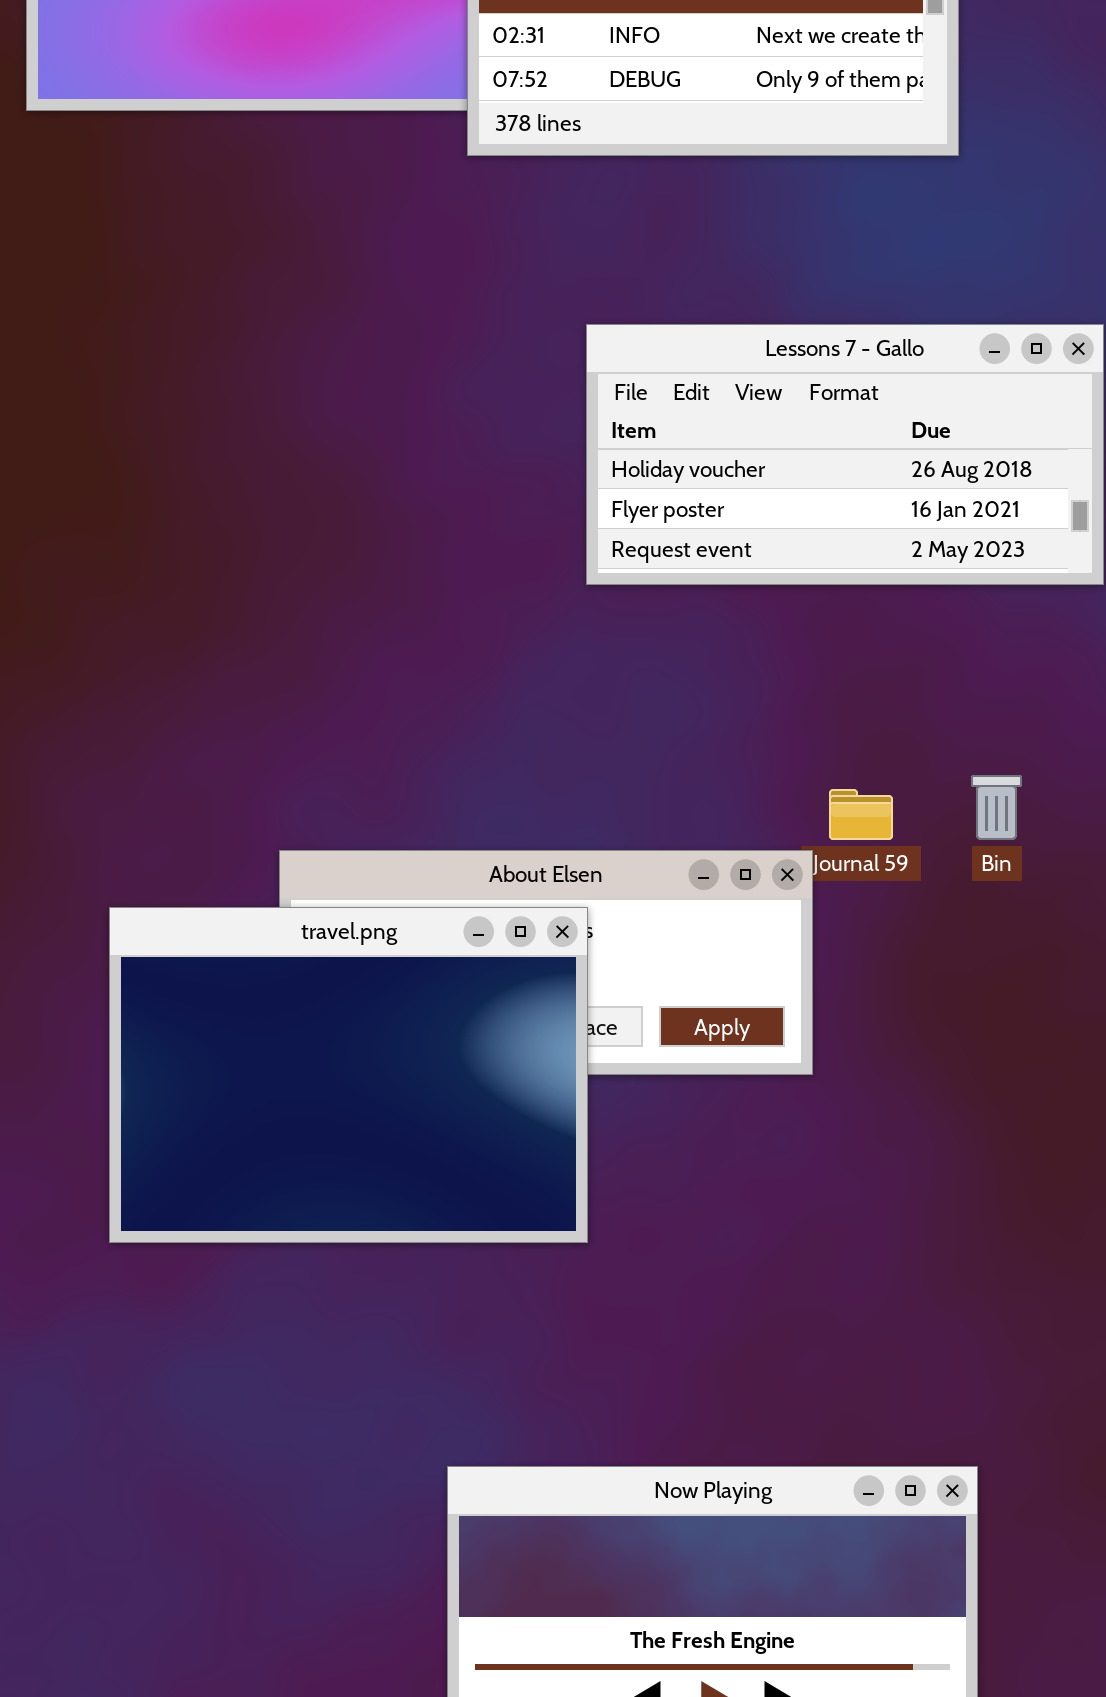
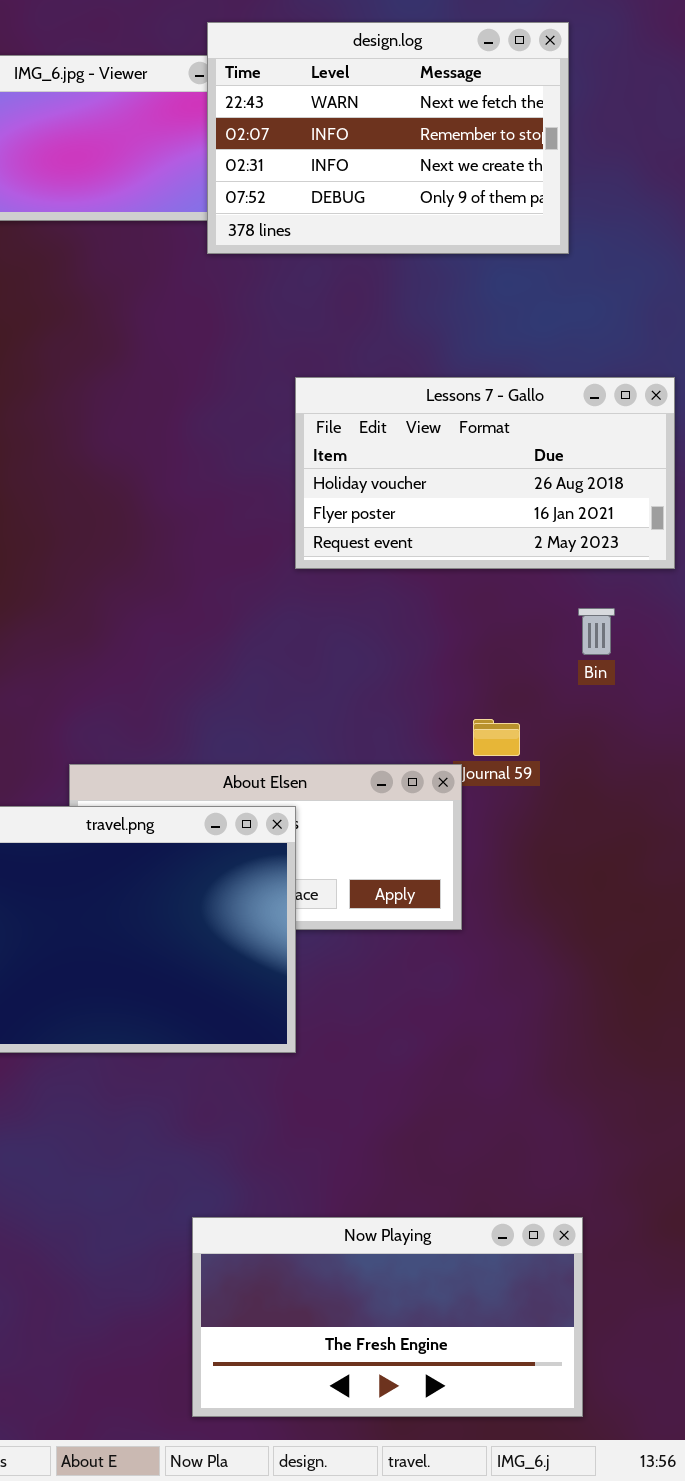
Bin: [971,775,1022,840] -> [578,608,615,655], moved

